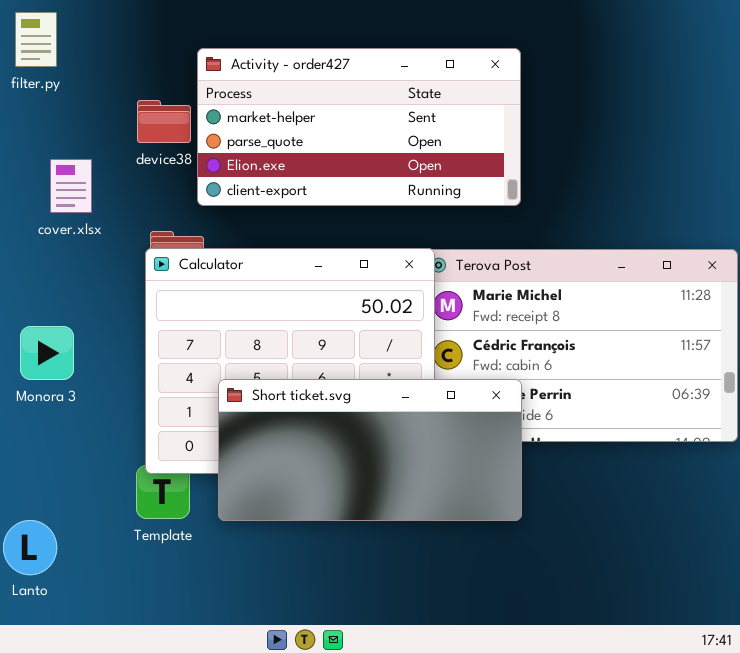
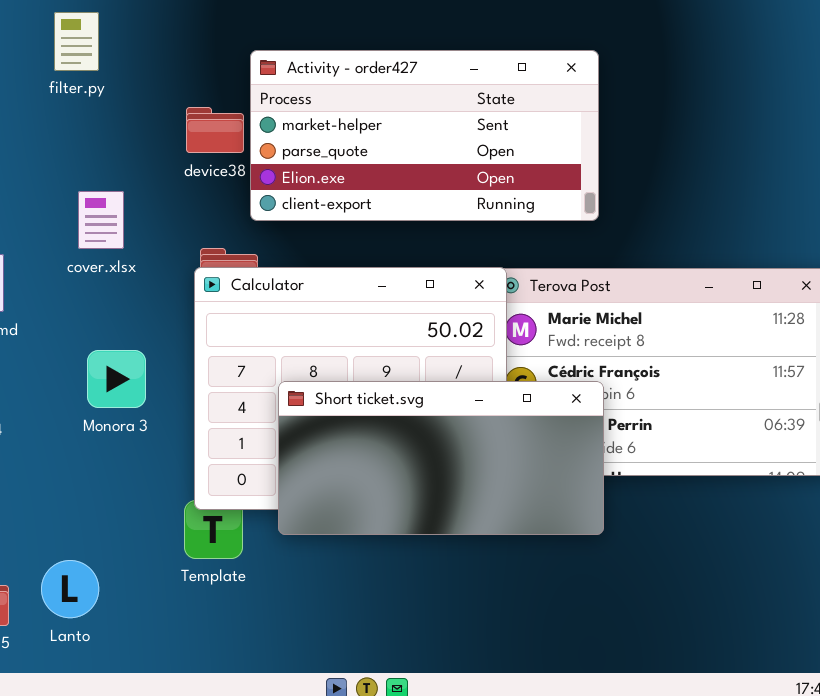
cover.xlsx: [50,159,92,213] -> [78,191,124,249], moved
Monora 3: [20,326,74,380] -> [87,350,146,408], moved
Short ticket.svg: [218,379,522,521] -> [278,381,604,535], moved

